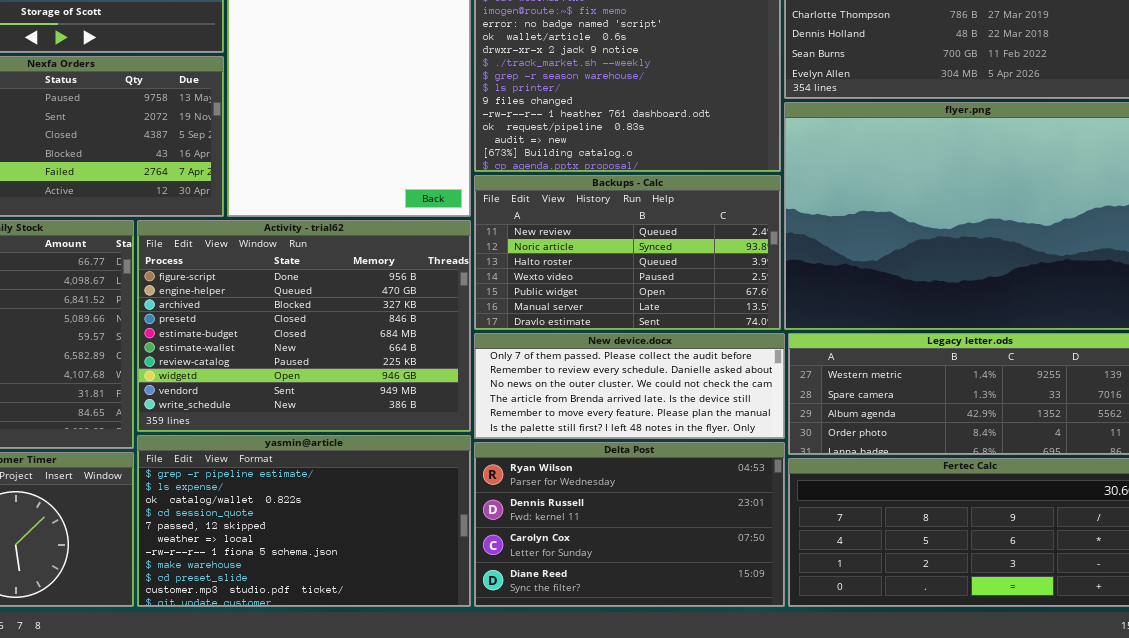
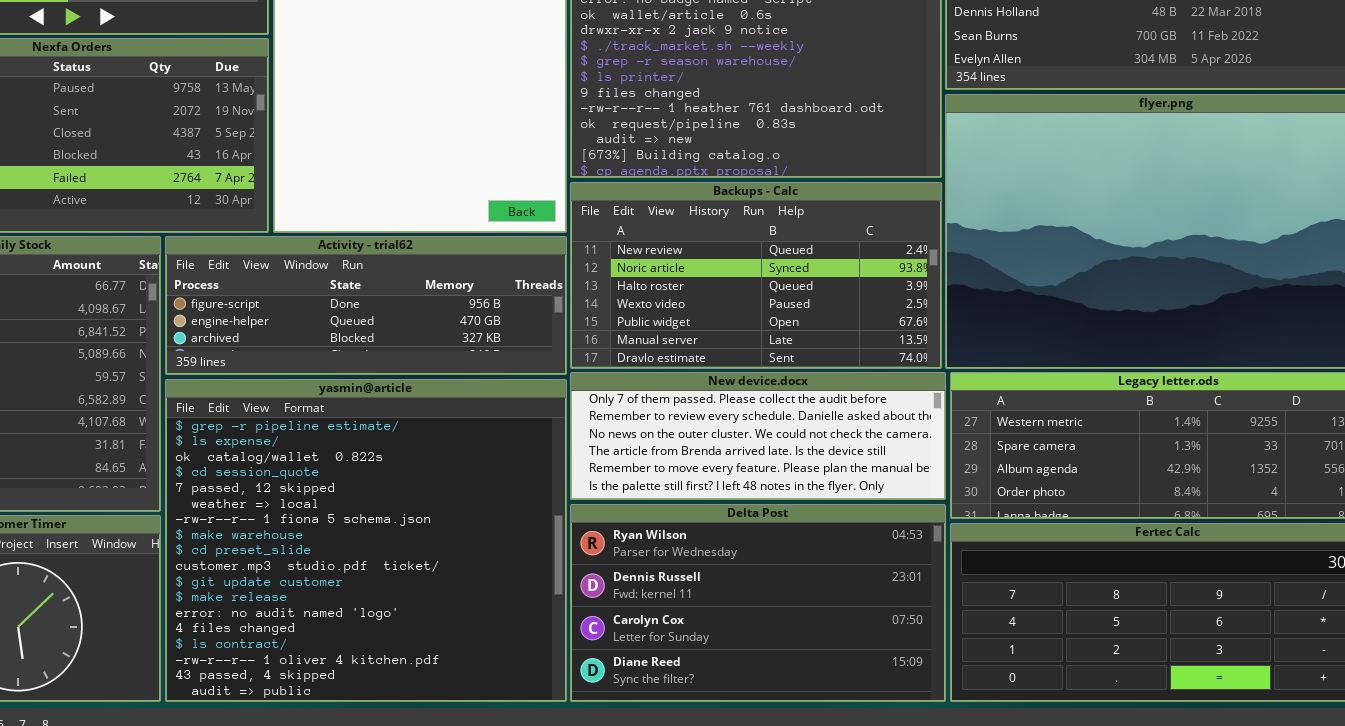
Activity - trial62: [137,220,471,432] -> [165,236,567,375], resized
yasmin@article: [137,435,471,607] -> [165,379,567,702], resized

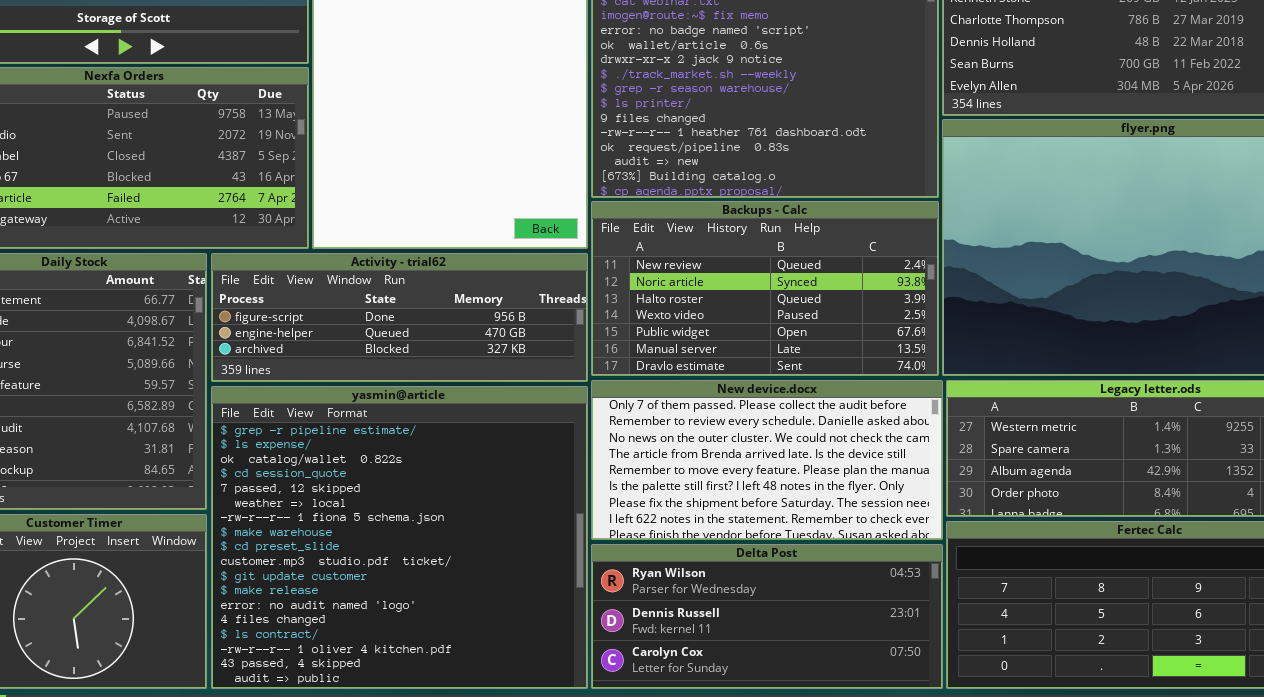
New device.docx: [570,372,946,500] -> [591,380,943,540], resized
Delta Post: [570,504,946,702] -> [591,544,943,689], resized

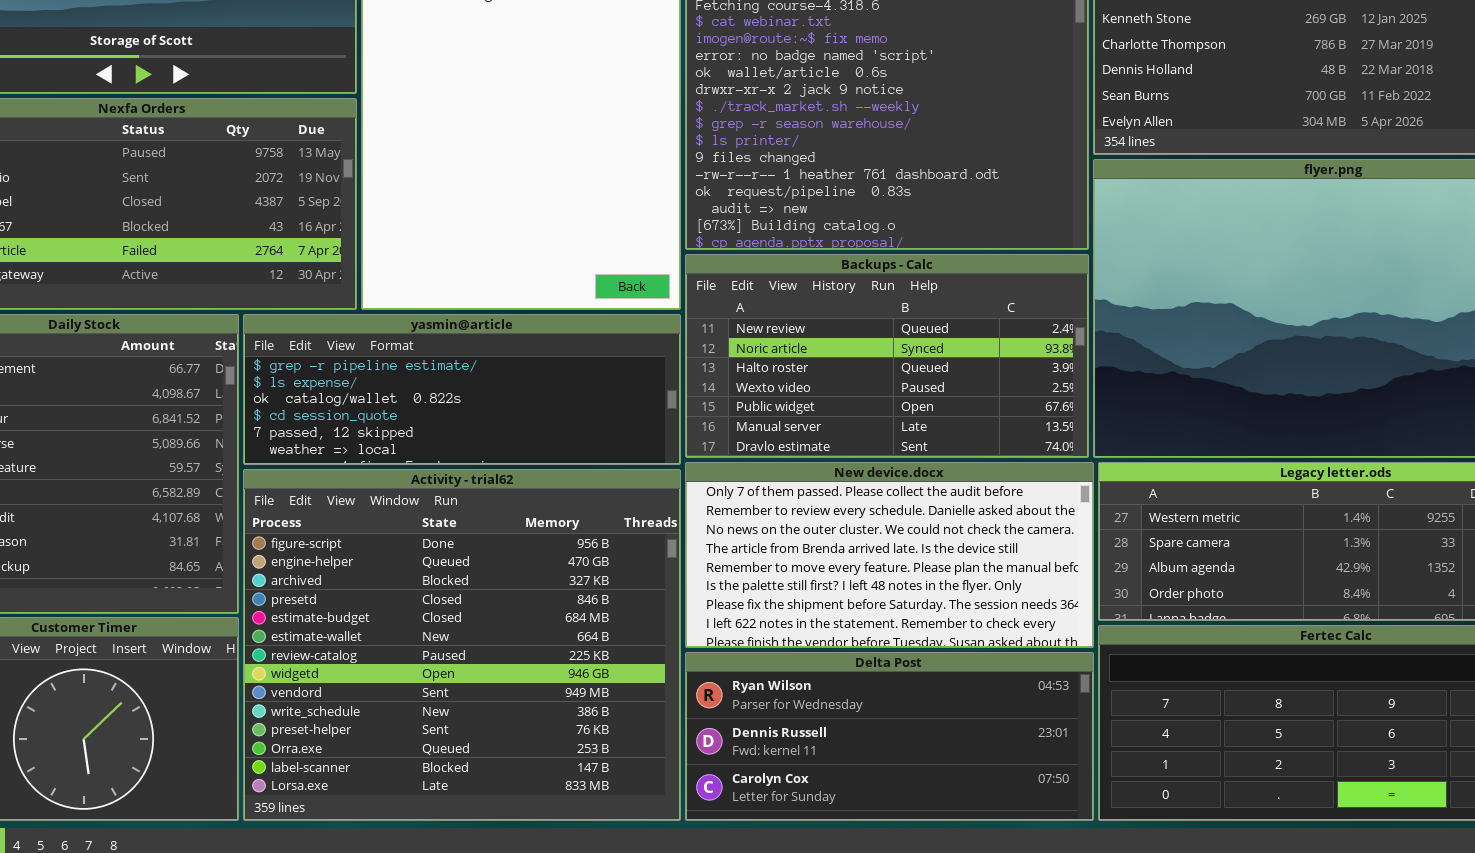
Activity - trial62: [211,253,588,382] -> [243,469,681,821], moved, resized
yasmin@article: [211,386,588,689] -> [243,314,681,465], moved, resized

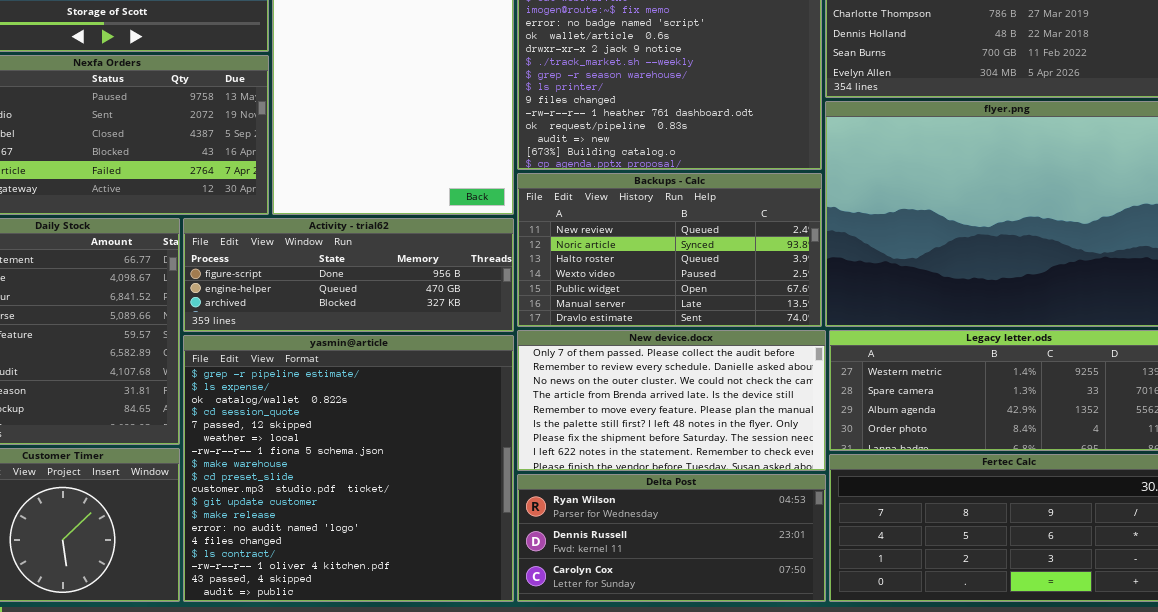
yasmin@article: [243,314,681,465] -> [183,335,514,602], moved, resized
Activity - trial62: [243,469,681,821] -> [183,218,514,332], moved, resized

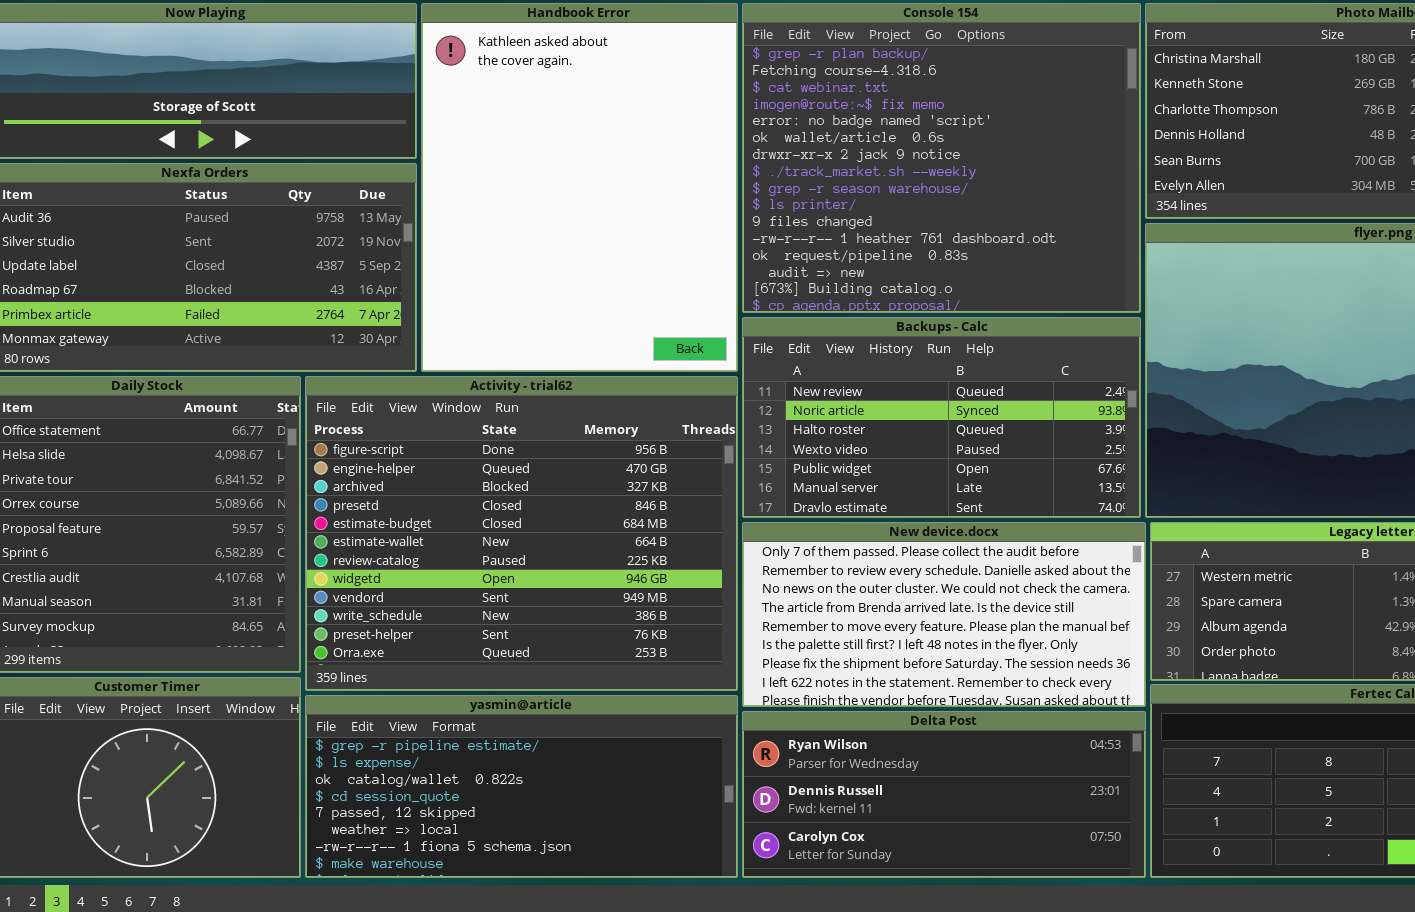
Activity - trial62: [183,218,514,332] -> [305,376,738,691], resized
yasmin@article: [183,335,514,602] -> [305,695,738,878], resized

